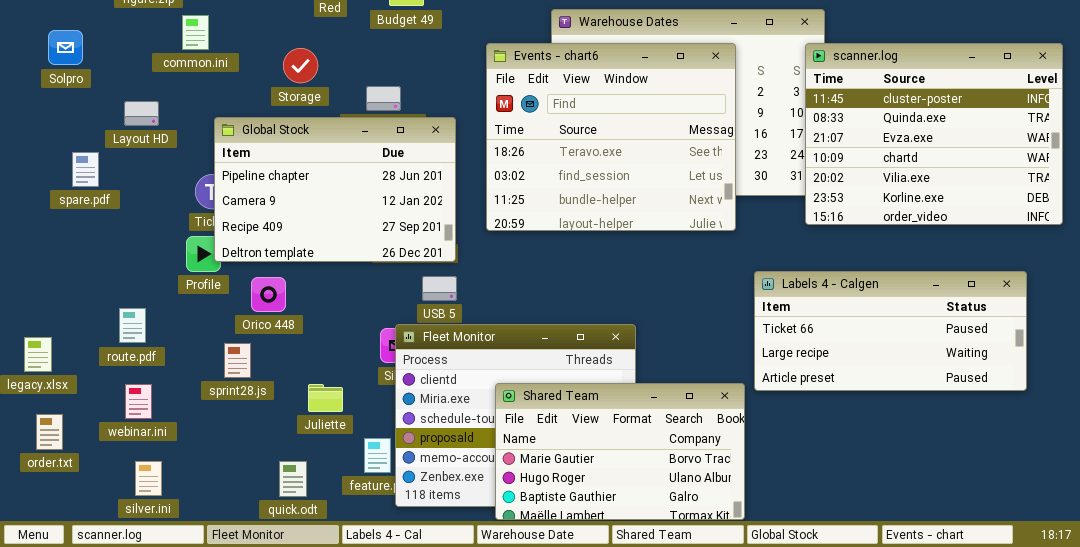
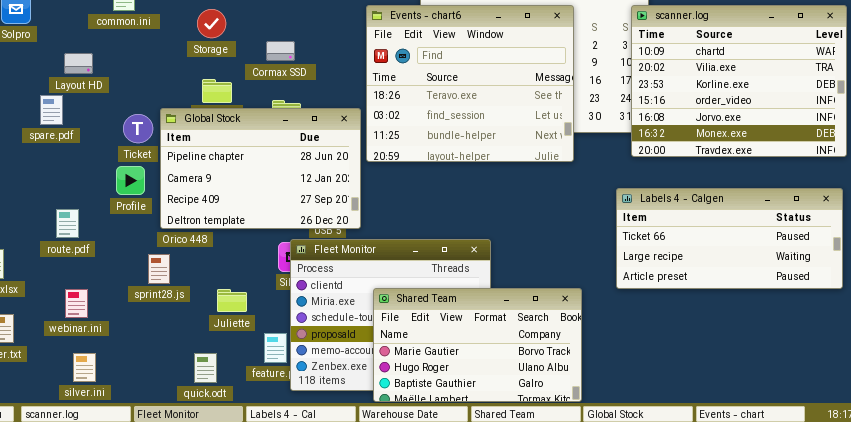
scanner.log: [805,43,1063,225] -> [631,5,847,157], scrolled down 3 rows
Global Stock: [214,117,456,262] -> [160,108,361,229], moved
spare.pdf: [72,152,99,187] -> [40,95,63,125], moved
Labels 4 - Calgen: [754,271,1027,391] -> [616,188,843,289], moved
route.pdf: [119,308,146,343] -> [56,209,79,238], moved

